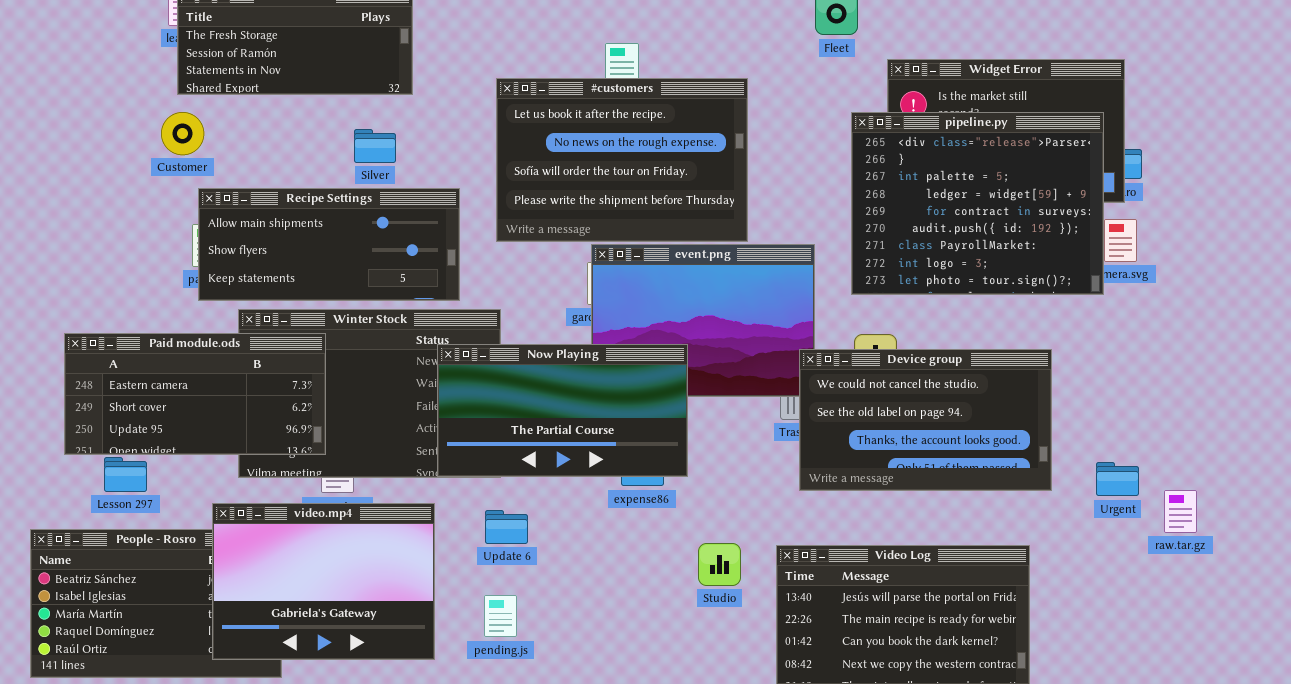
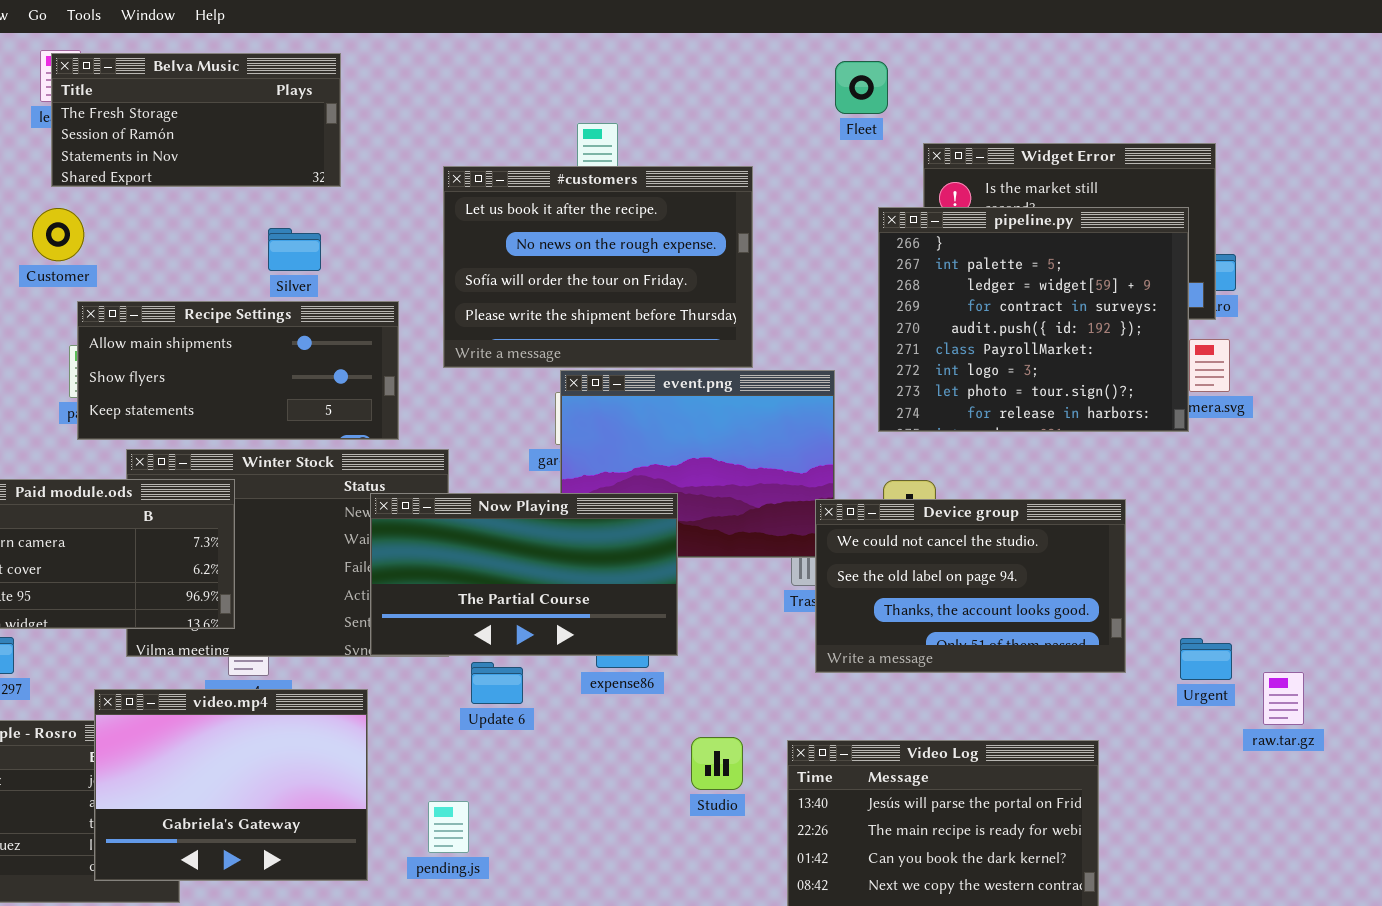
pipeline.py: [851,112,1104,295] -> [878,207,1189,432], scrolled down 1 row
Update 6: [485,510,528,544] -> [471,662,523,704], moved

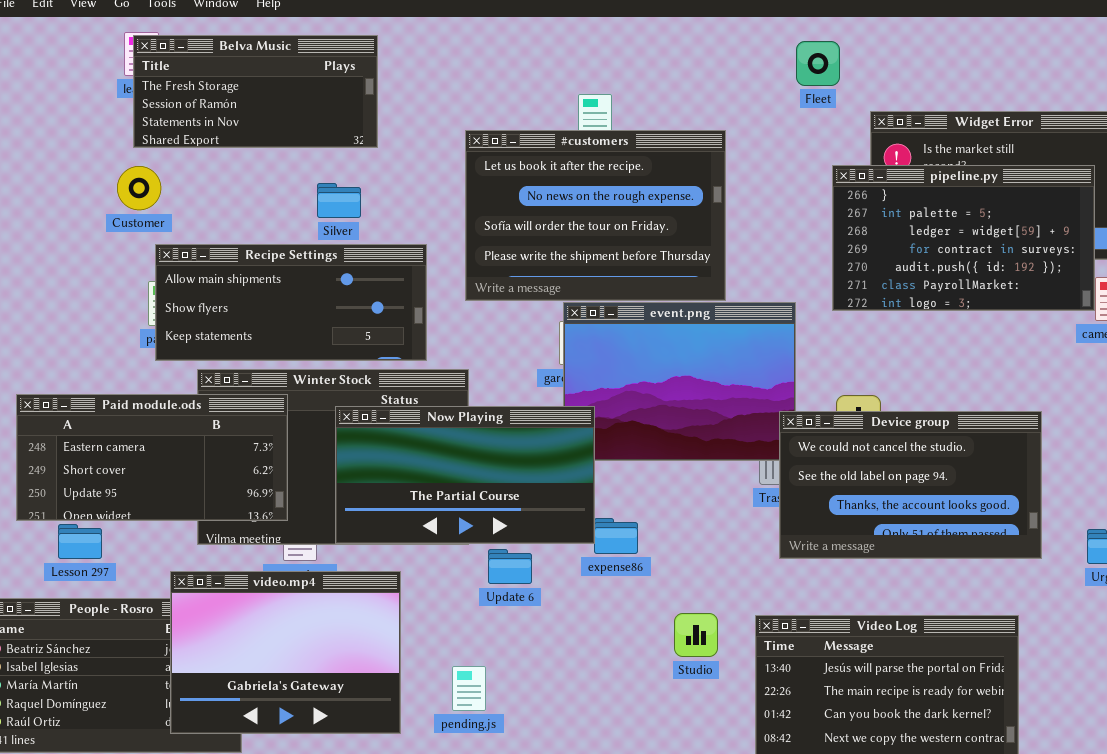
pipeline.py: [878,207,1189,432] -> [832,165,1095,311], resized
Now Playing: [370,493,678,656] -> [335,406,595,544], moved

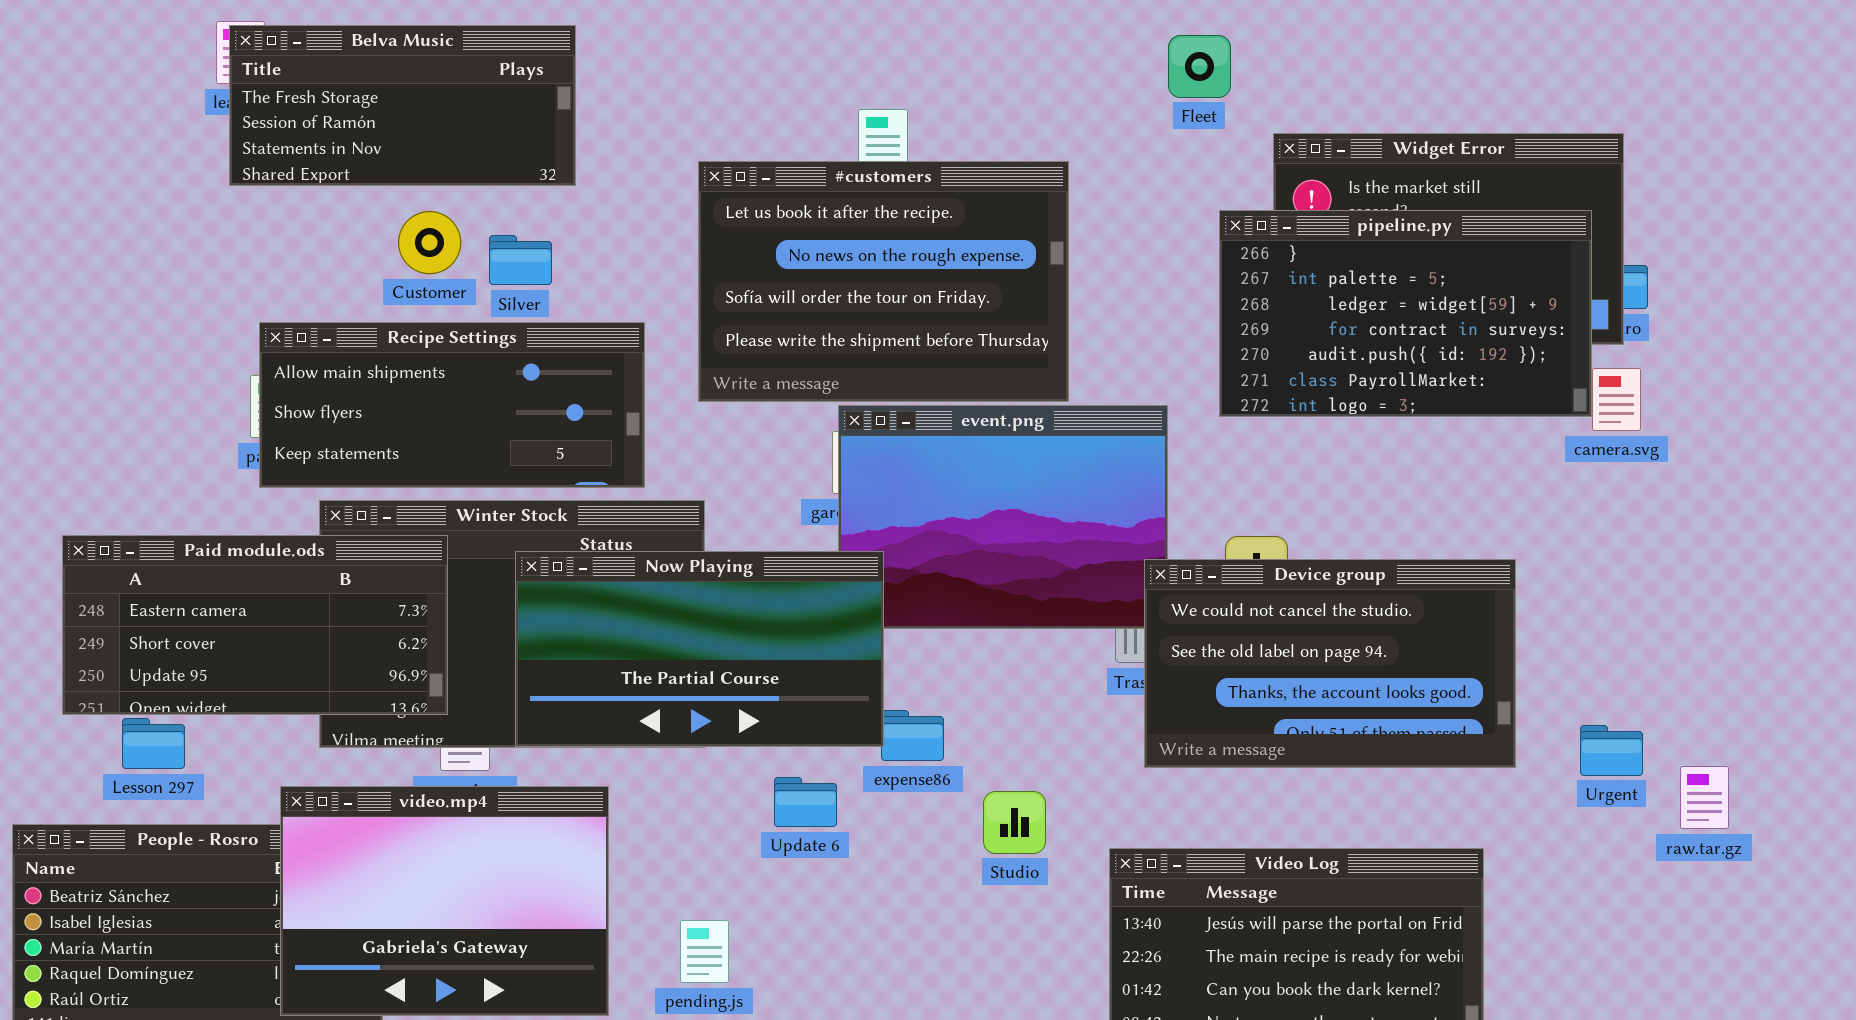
Customer: [117,166,161,210] -> [398,211,461,274], moved
Update 6: [488,549,532,584] -> [774,777,837,827], moved
Studio: [674,613,718,657] -> [983,791,1046,854], moved

